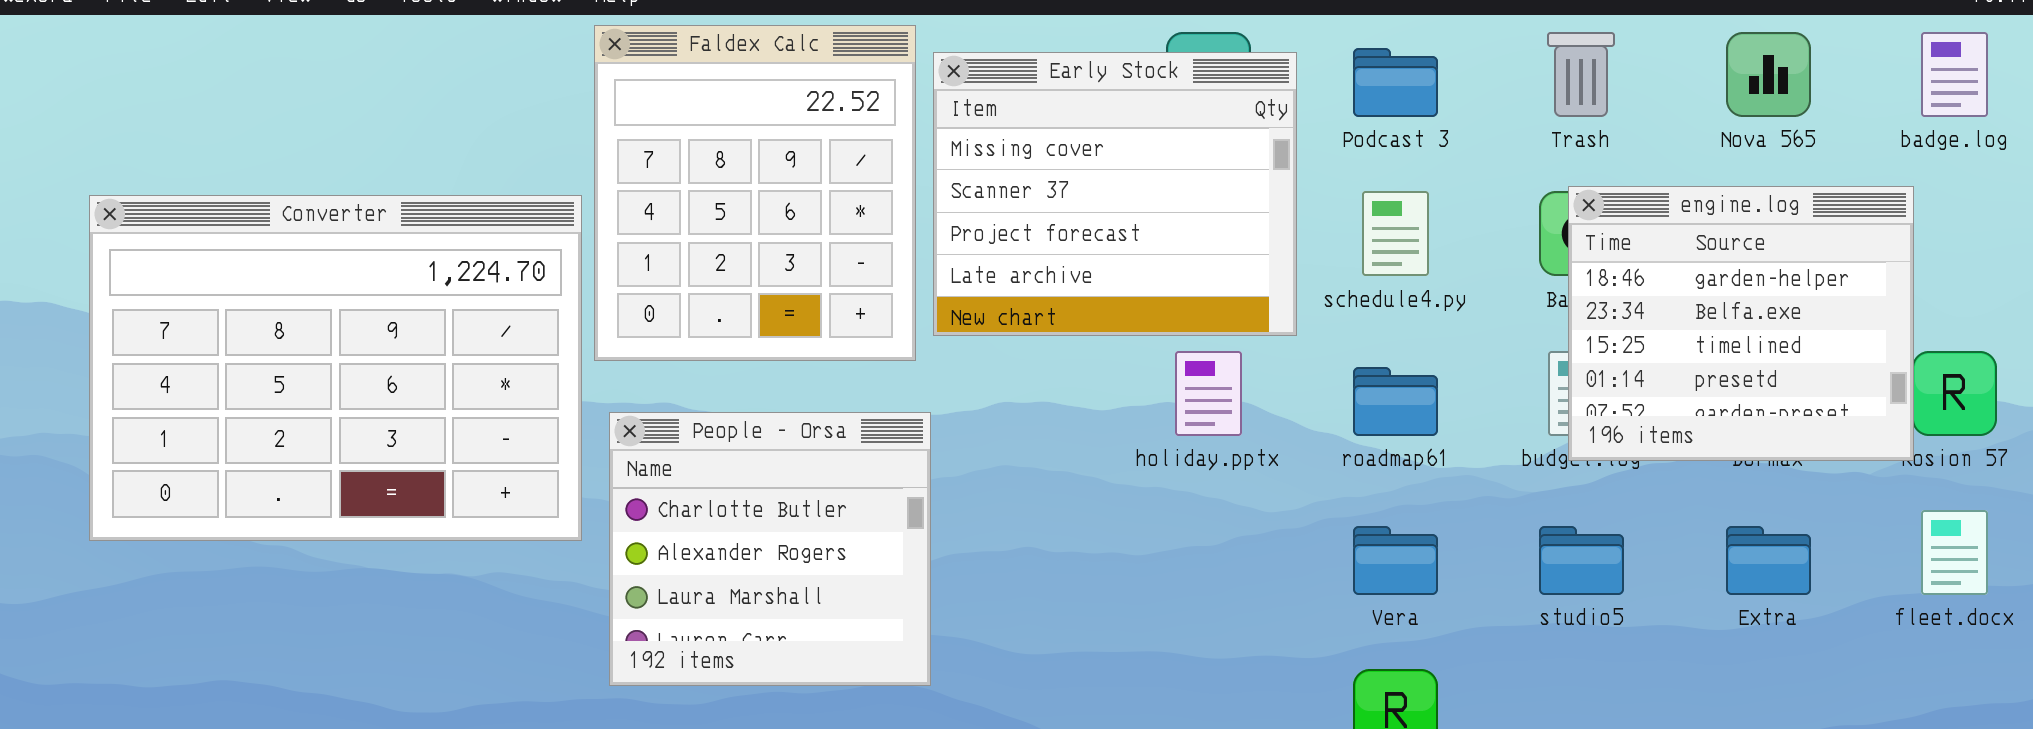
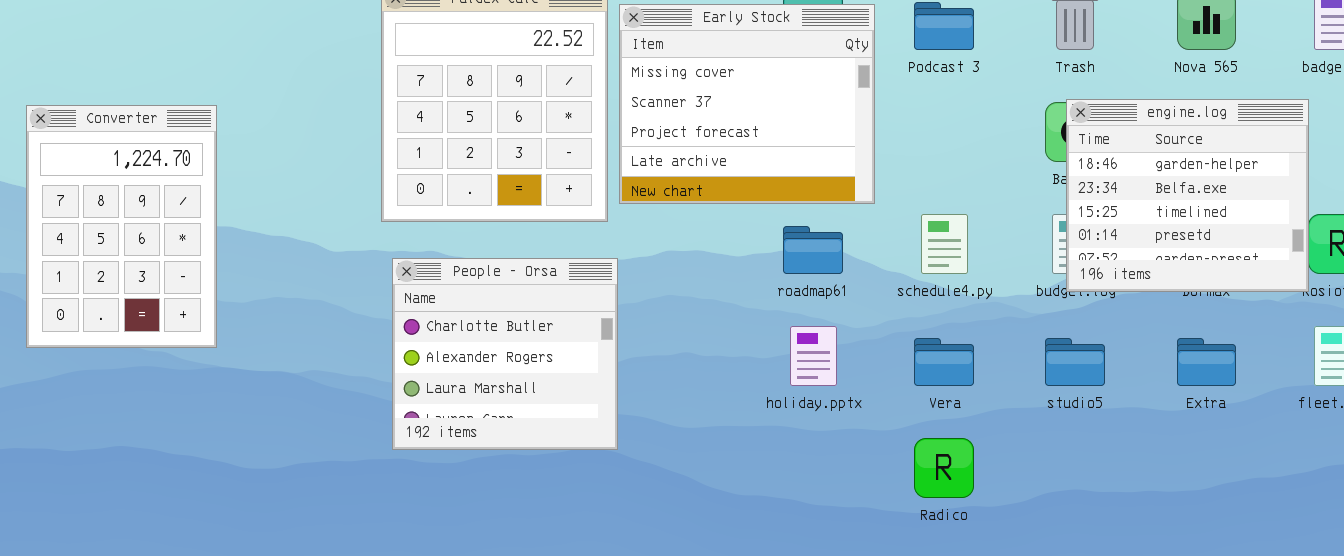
schedule4.py: [1362,191,1429,276] -> [921,214,968,274], moved
Converter: [89,195,582,541] -> [26,105,217,348], resized
holiday.pptx: [1175,351,1242,436] -> [790,326,837,386], moved
roadmap61: [1353,367,1438,436] -> [783,226,843,274], moved

